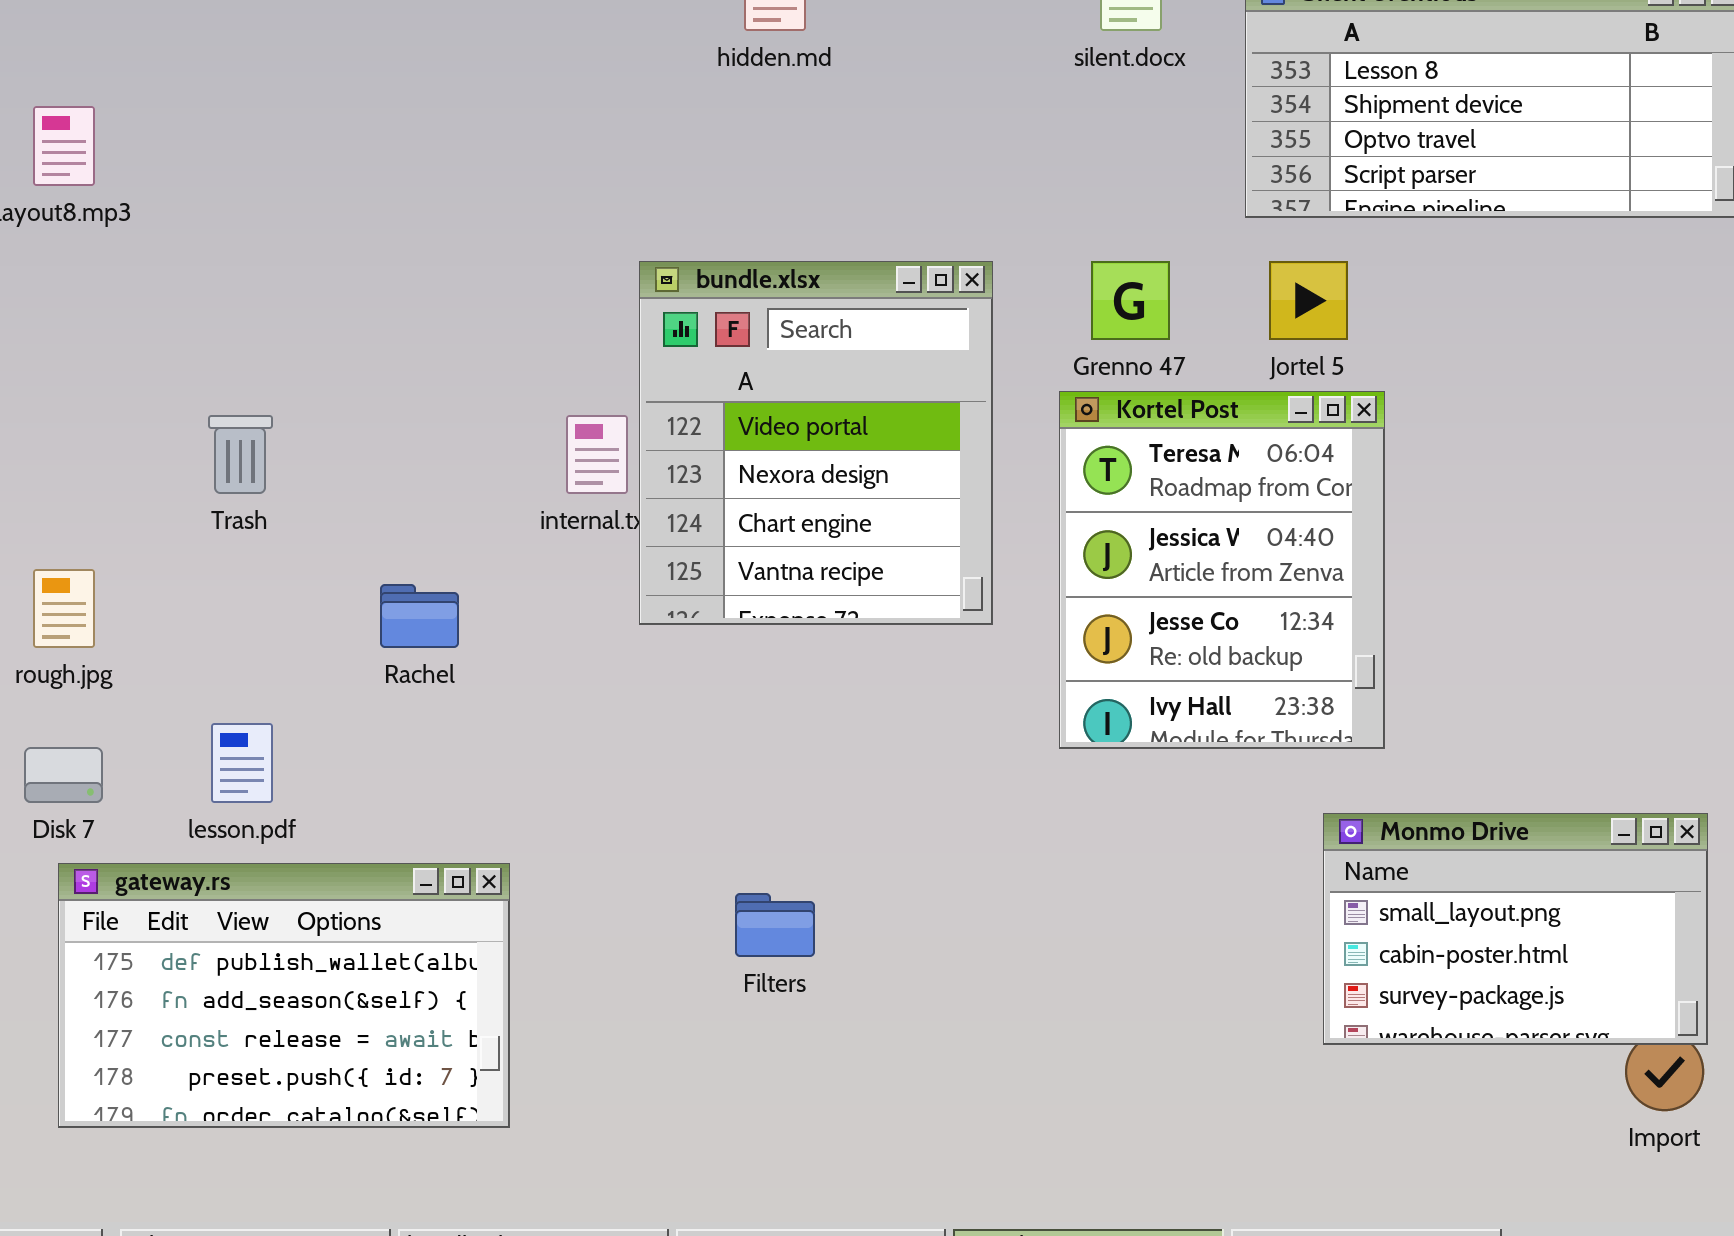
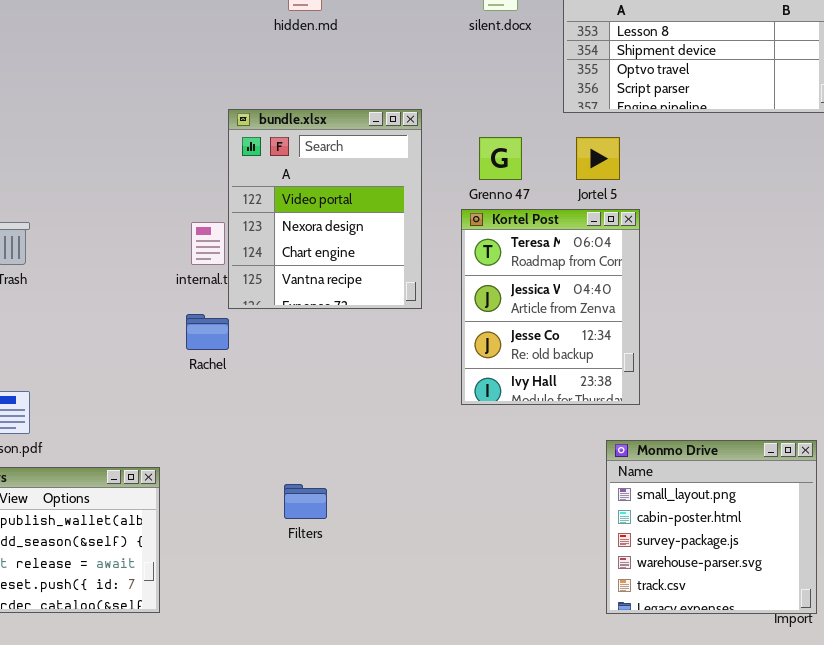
bundle.xlsx: [639,261,993,625] -> [228,109,422,309], moved
Rachel: [380,584,459,648] -> [186,314,229,350], moved
Monmo Drive: [1323,813,1708,1045] -> [606,440,817,614], resized

